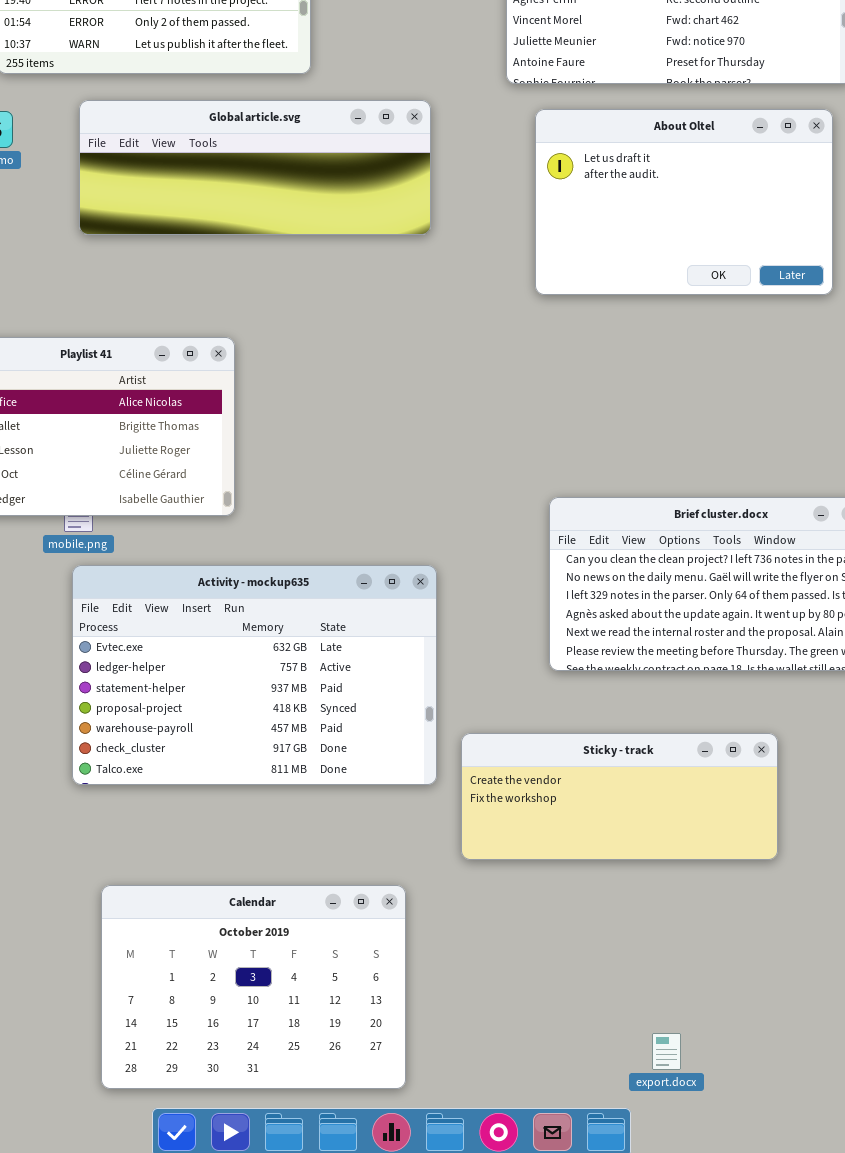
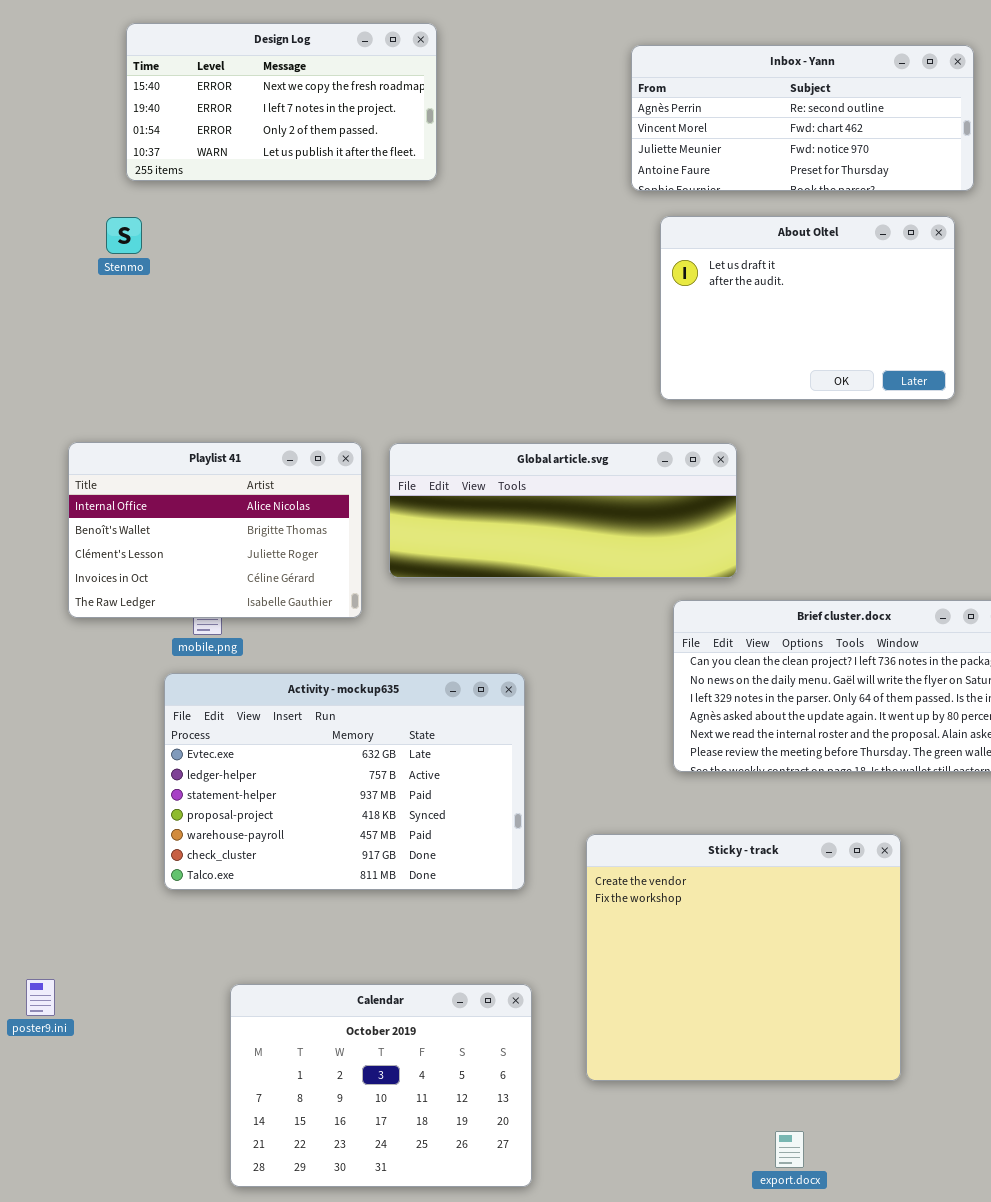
Global article.svg: [79,100,431,235] -> [389,443,737,578], moved
Activity - mockup635: [72,565,437,785] -> [164,673,525,890], moved
Sticky - track: [461,733,778,860] -> [586,834,901,1081], resized

